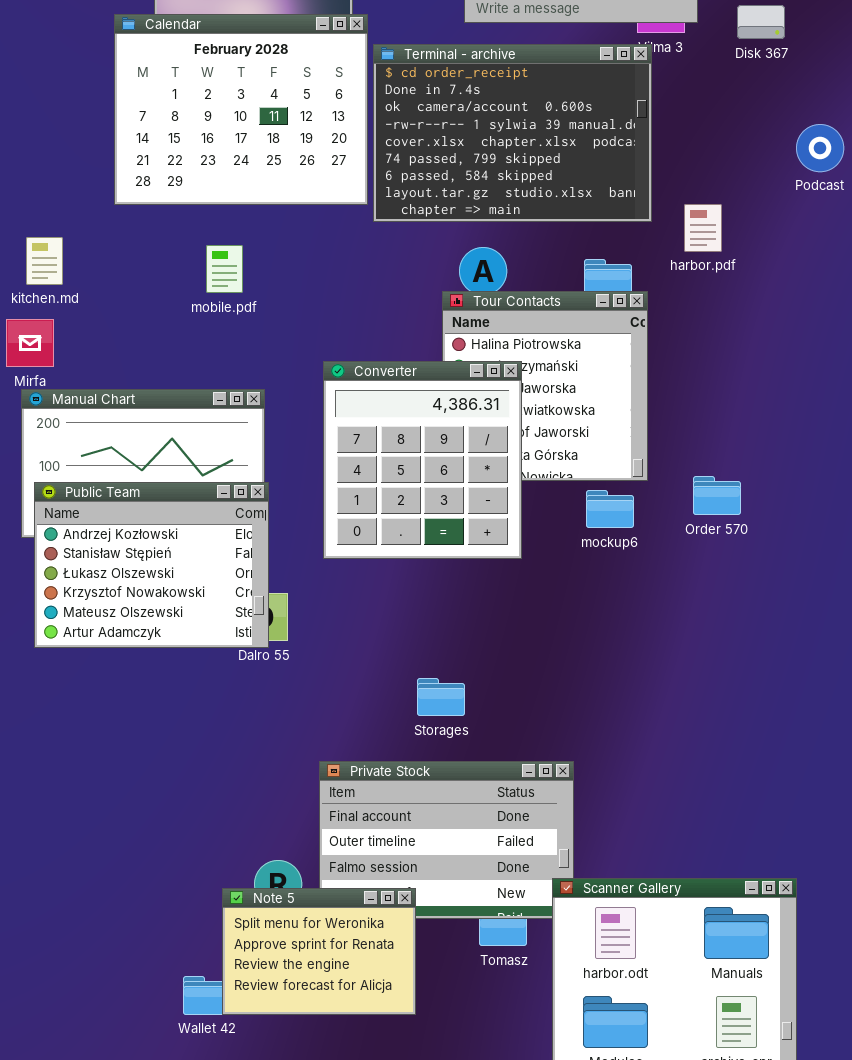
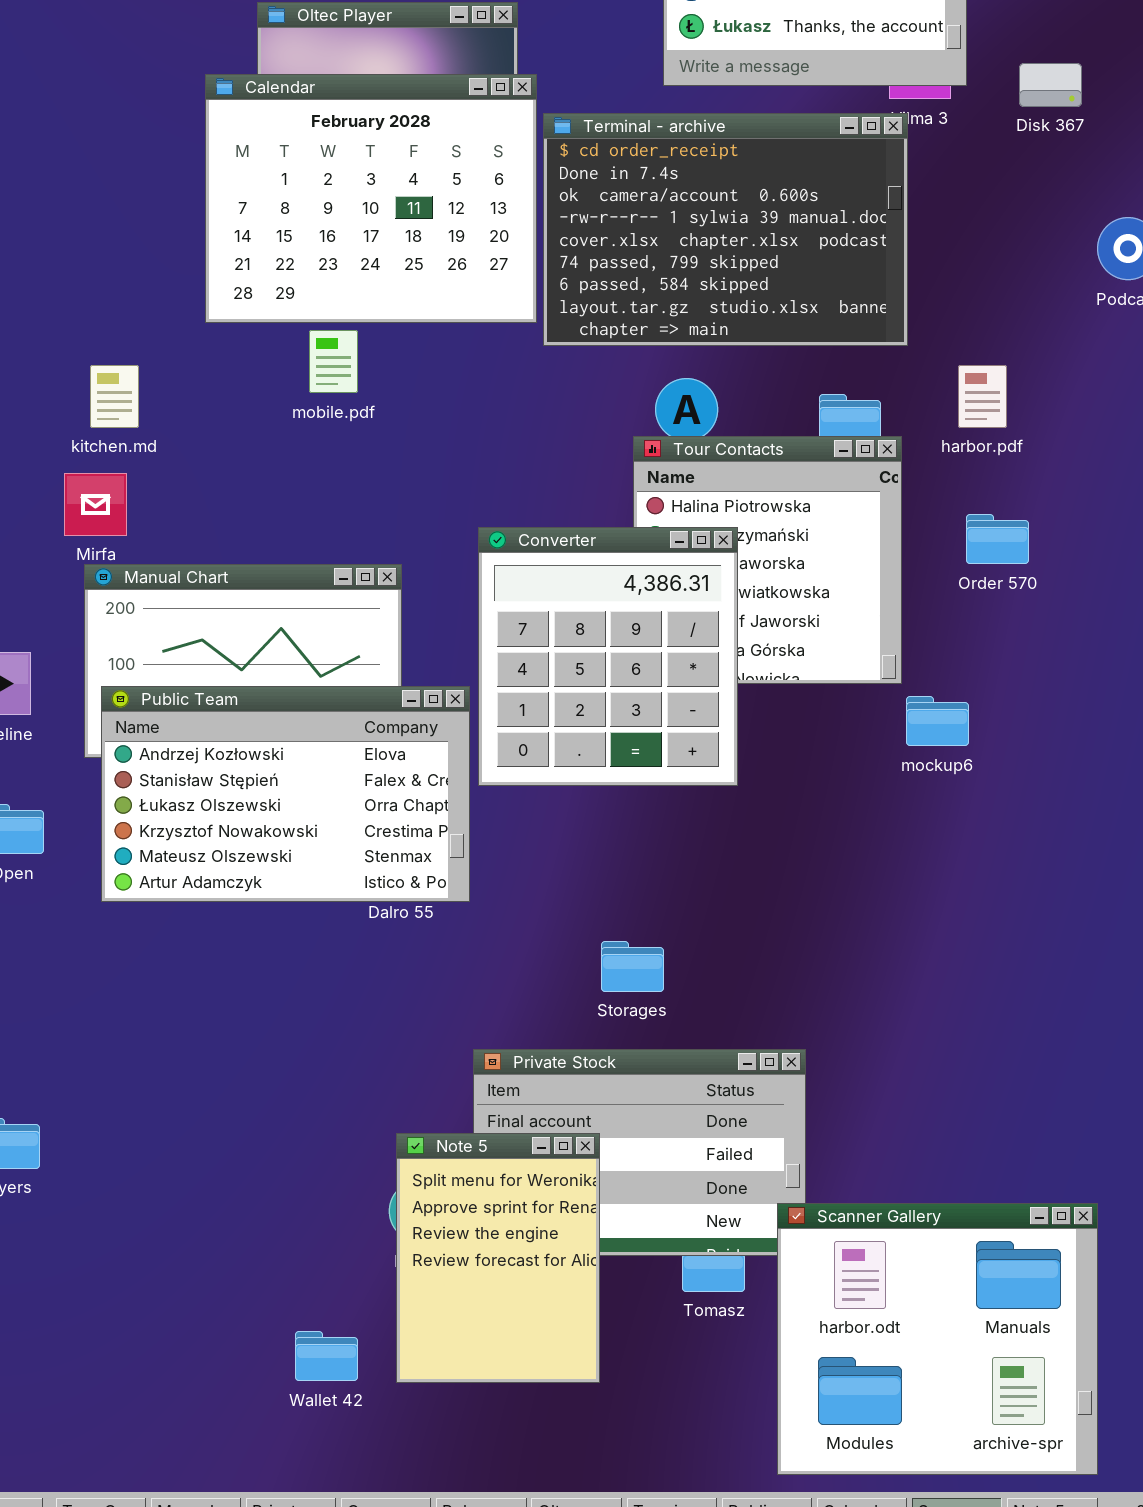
harbor.pdf: [684,204,722,252] -> [958,365,1007,428], moved
mobile.pdf: [206,245,243,293] -> [309,330,358,393], moved
Order 570: [693,476,741,515] -> [966,514,1029,564], moved
Public Team: [34,482,269,648] -> [101,686,470,902], resized
mockup6: [586,490,634,528] -> [906,696,969,746], moved
Note 5: [222,888,416,1015] -> [396,1133,600,1383], resized

